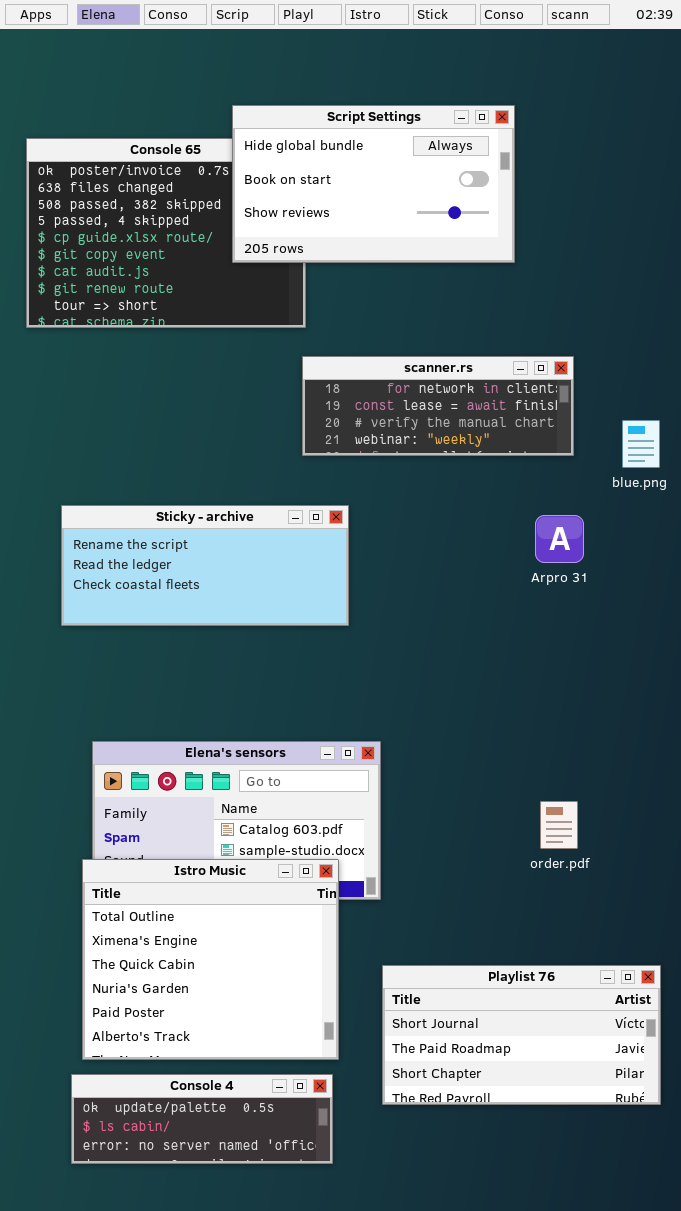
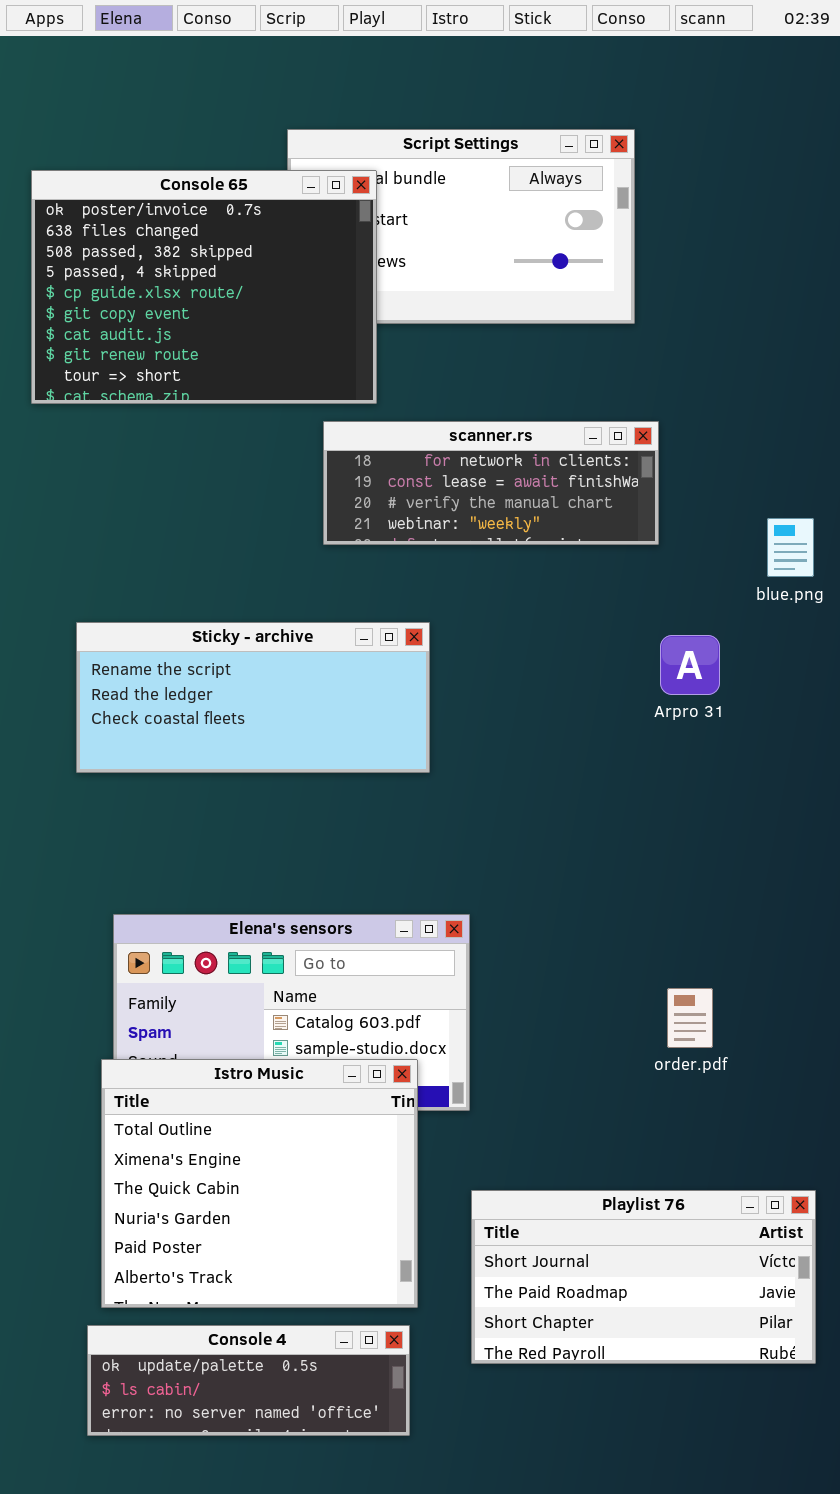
Console 65: [26,138,306,328] -> [31,170,377,404], raised
scanner.rs: [302,356,574,456] -> [323,421,659,545], moved

